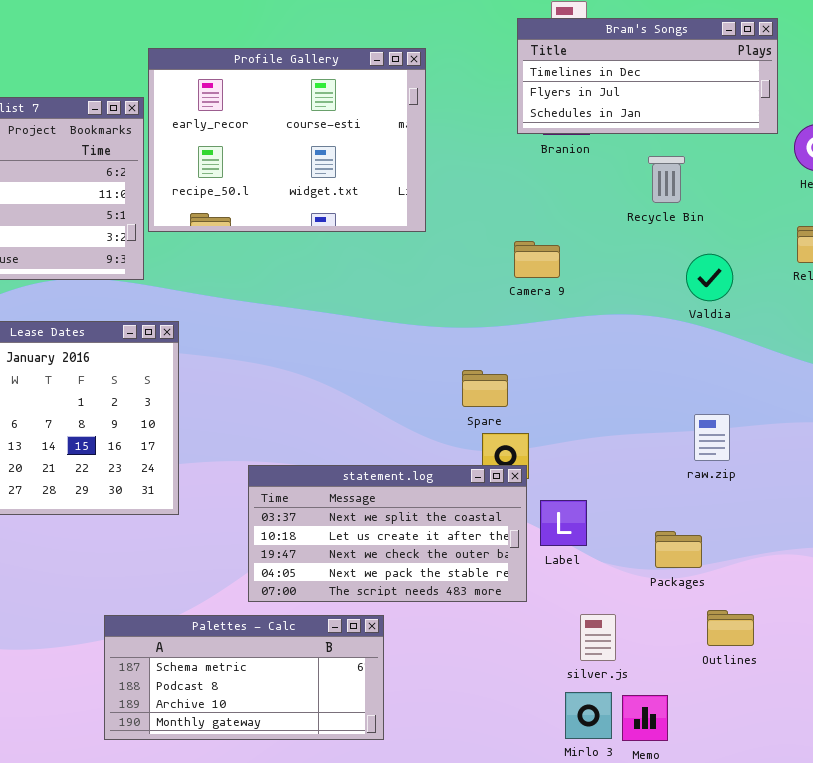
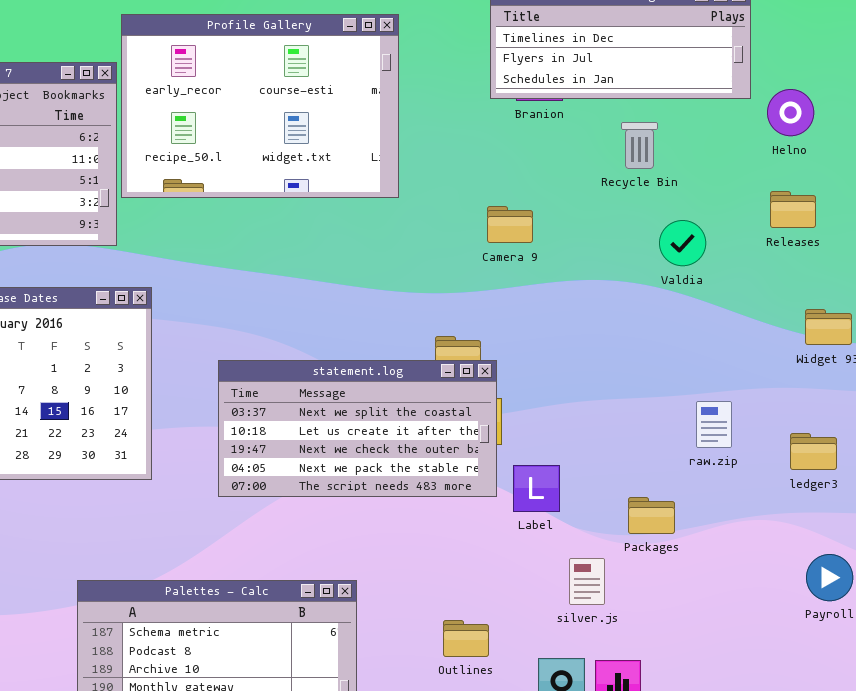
raw.zip: [694,414,730,461] -> [696,401,732,448], moved
statement.log: [248,465,527,602] -> [218,360,497,497], moved
Outlines: [707,610,754,646] -> [443,620,489,657], moved
silver.js: [580,614,616,661] -> [569,558,605,605], moved

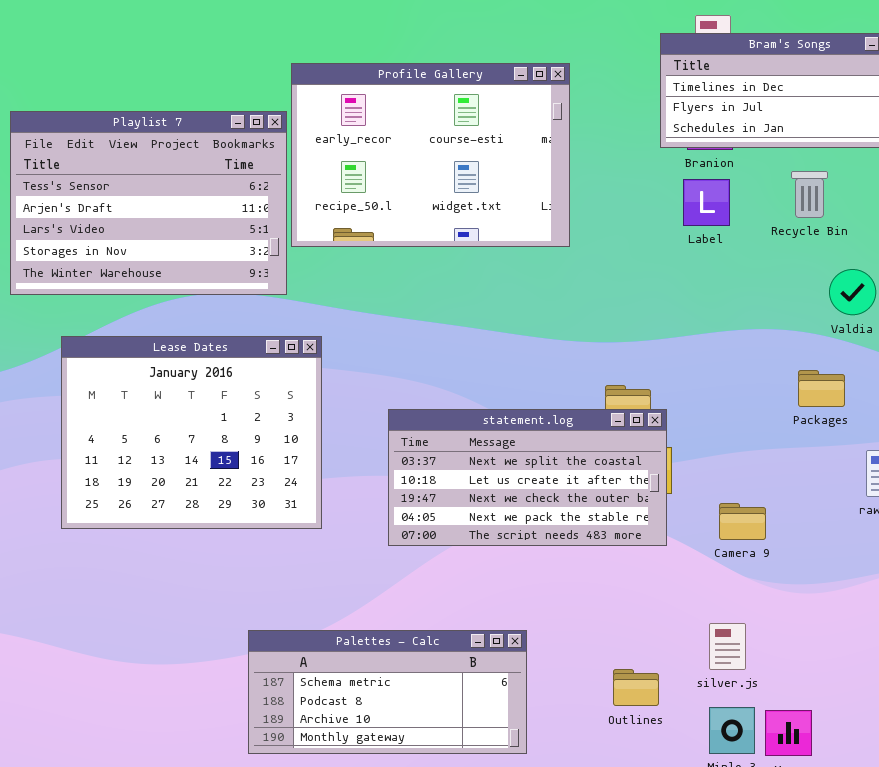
Camera 9: [487,206,533,243] -> [719,503,766,540], moved
Label: [513,465,560,512] -> [683,179,730,226], moved
Packages: [628,497,675,534] -> [798,370,845,407], moved
silver.js: [569,558,605,605] -> [709,623,746,670], moved

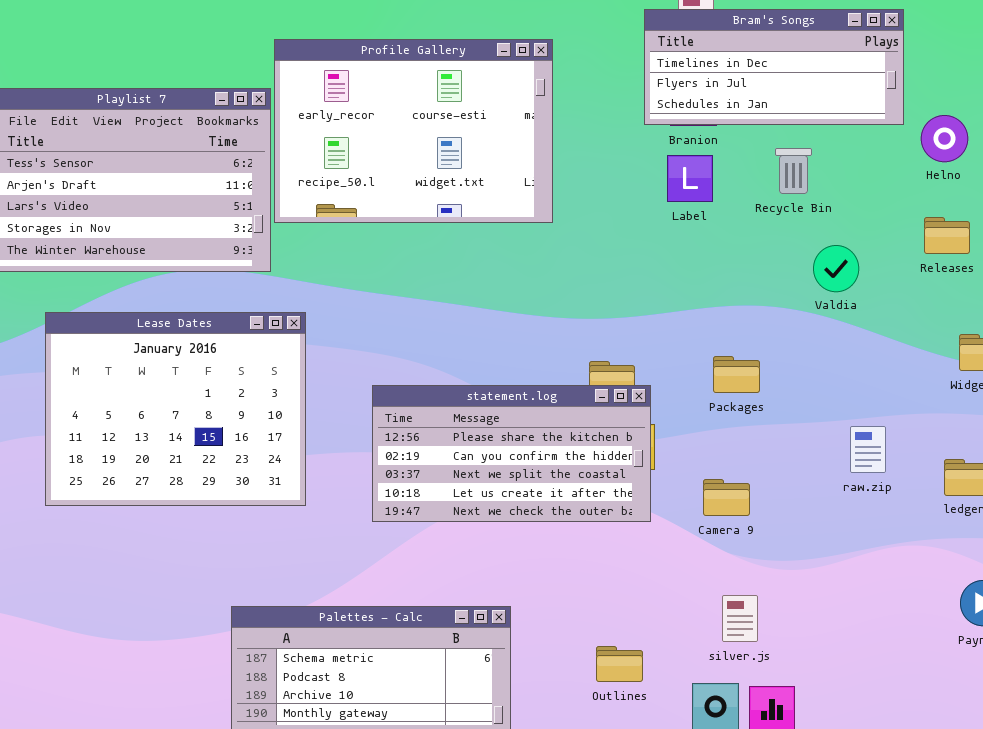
Packages: [798,370,845,407] -> [713,356,760,393], moved
statement.log: [388,409,667,546] -> [372,385,651,522], scrolled up 2 rows
silver.js: [709,623,746,670] -> [722,595,758,642], moved

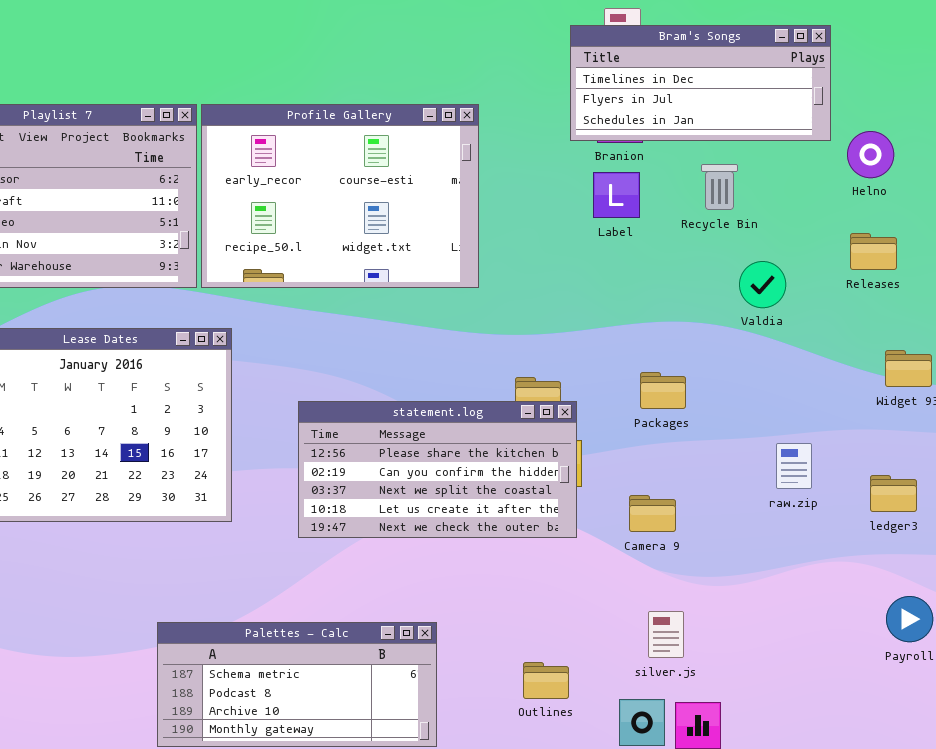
Profile Gallery: [274,39,553,223] -> [201,104,479,288], moved

